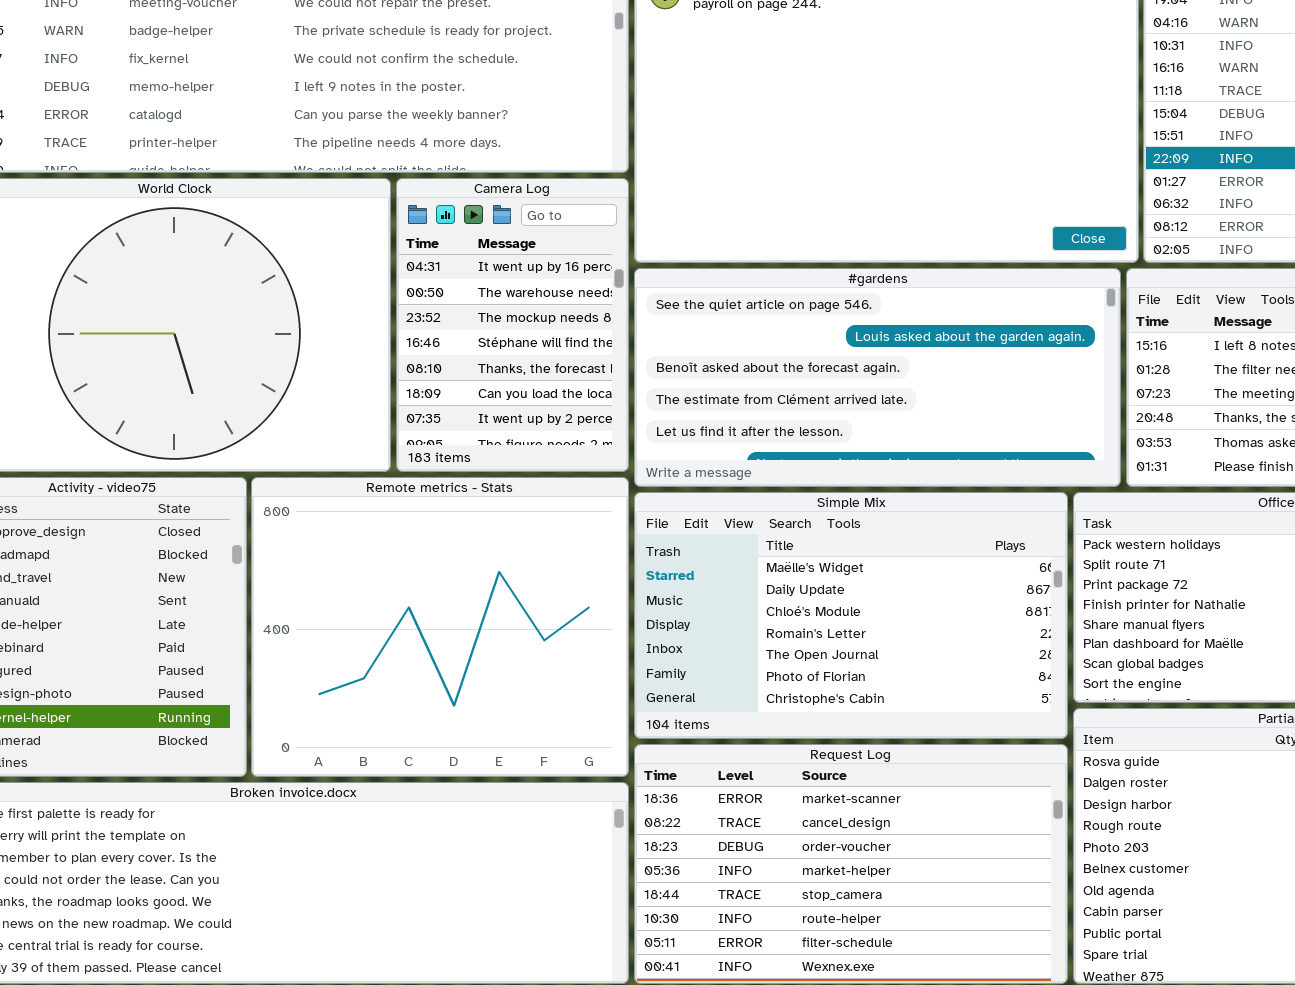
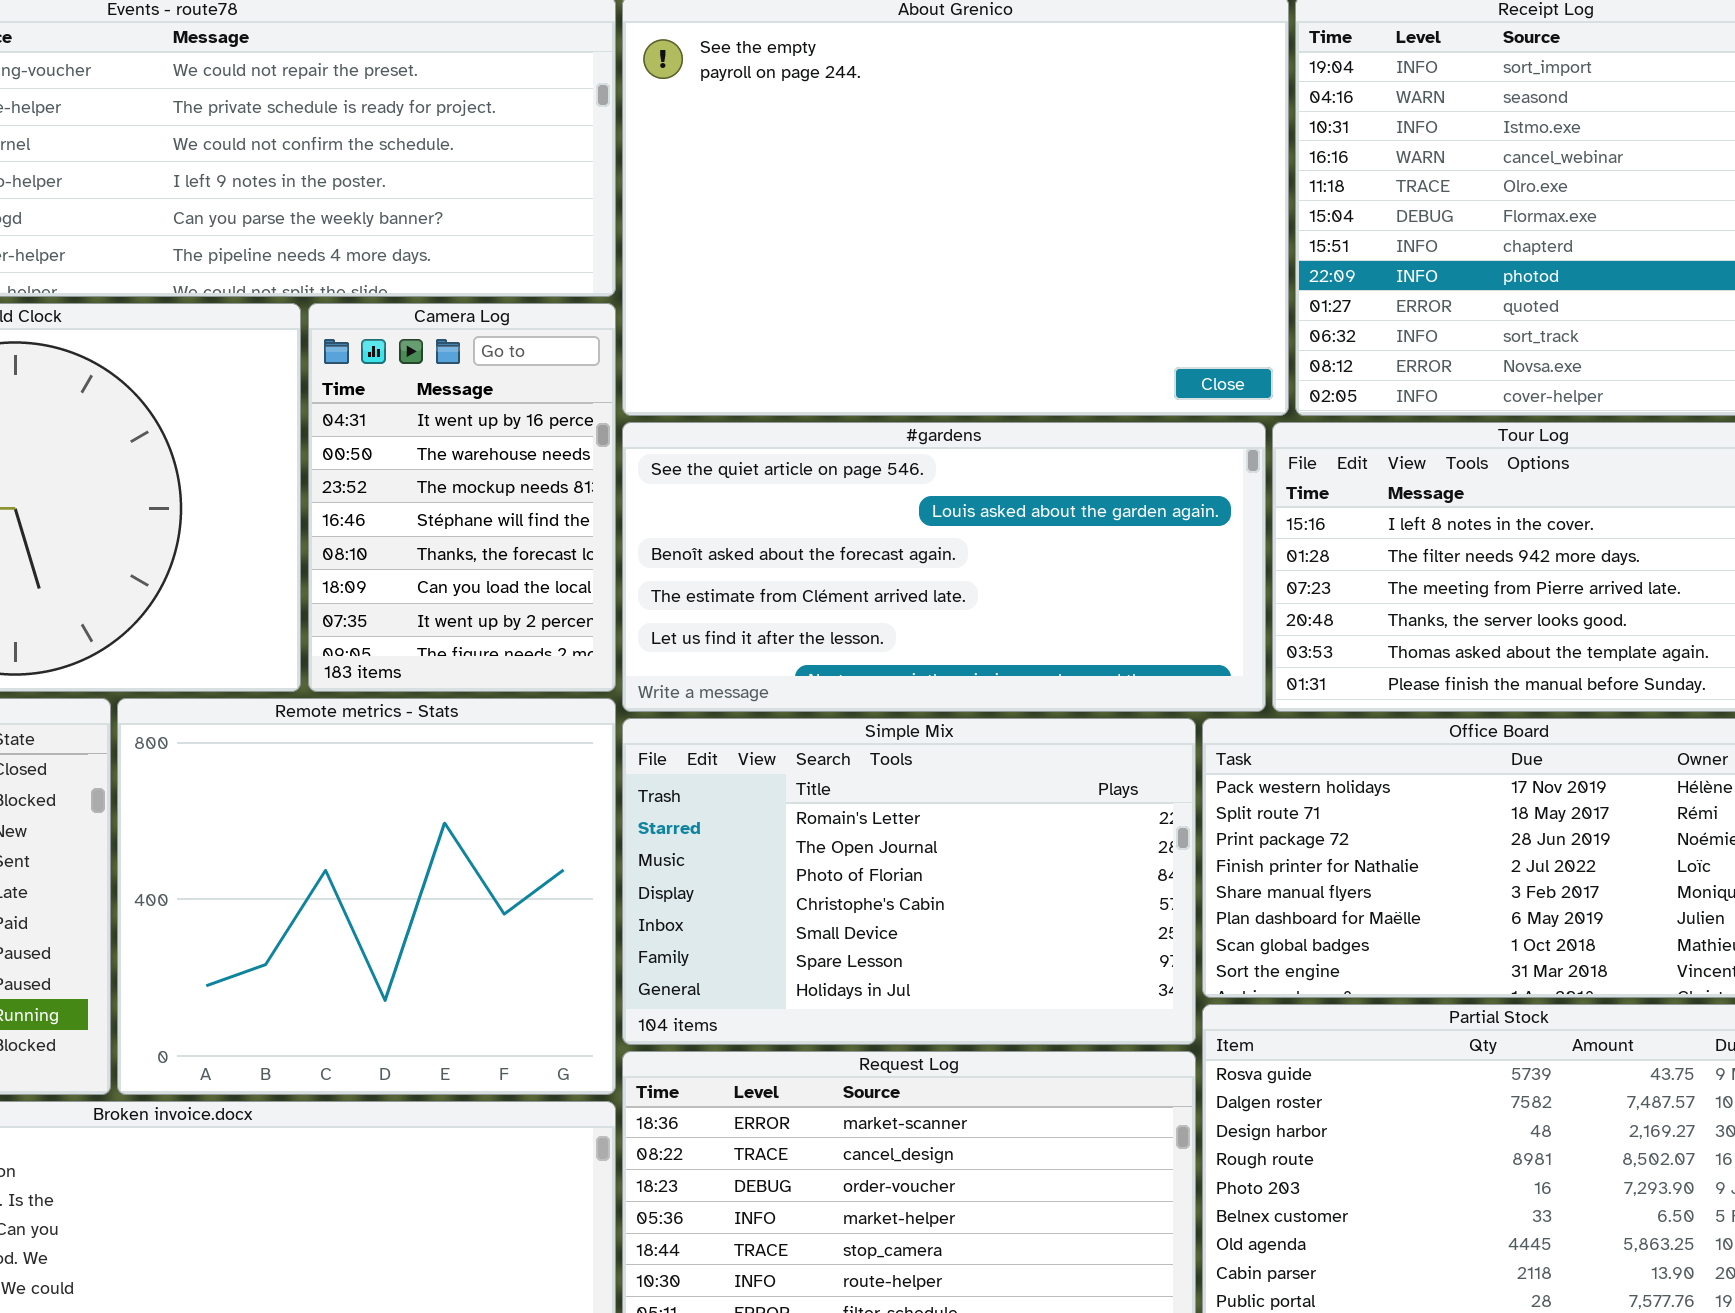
Simple Mix: [634,492,1068,739] -> [622,718,1196,1045], scrolled down 3 rows

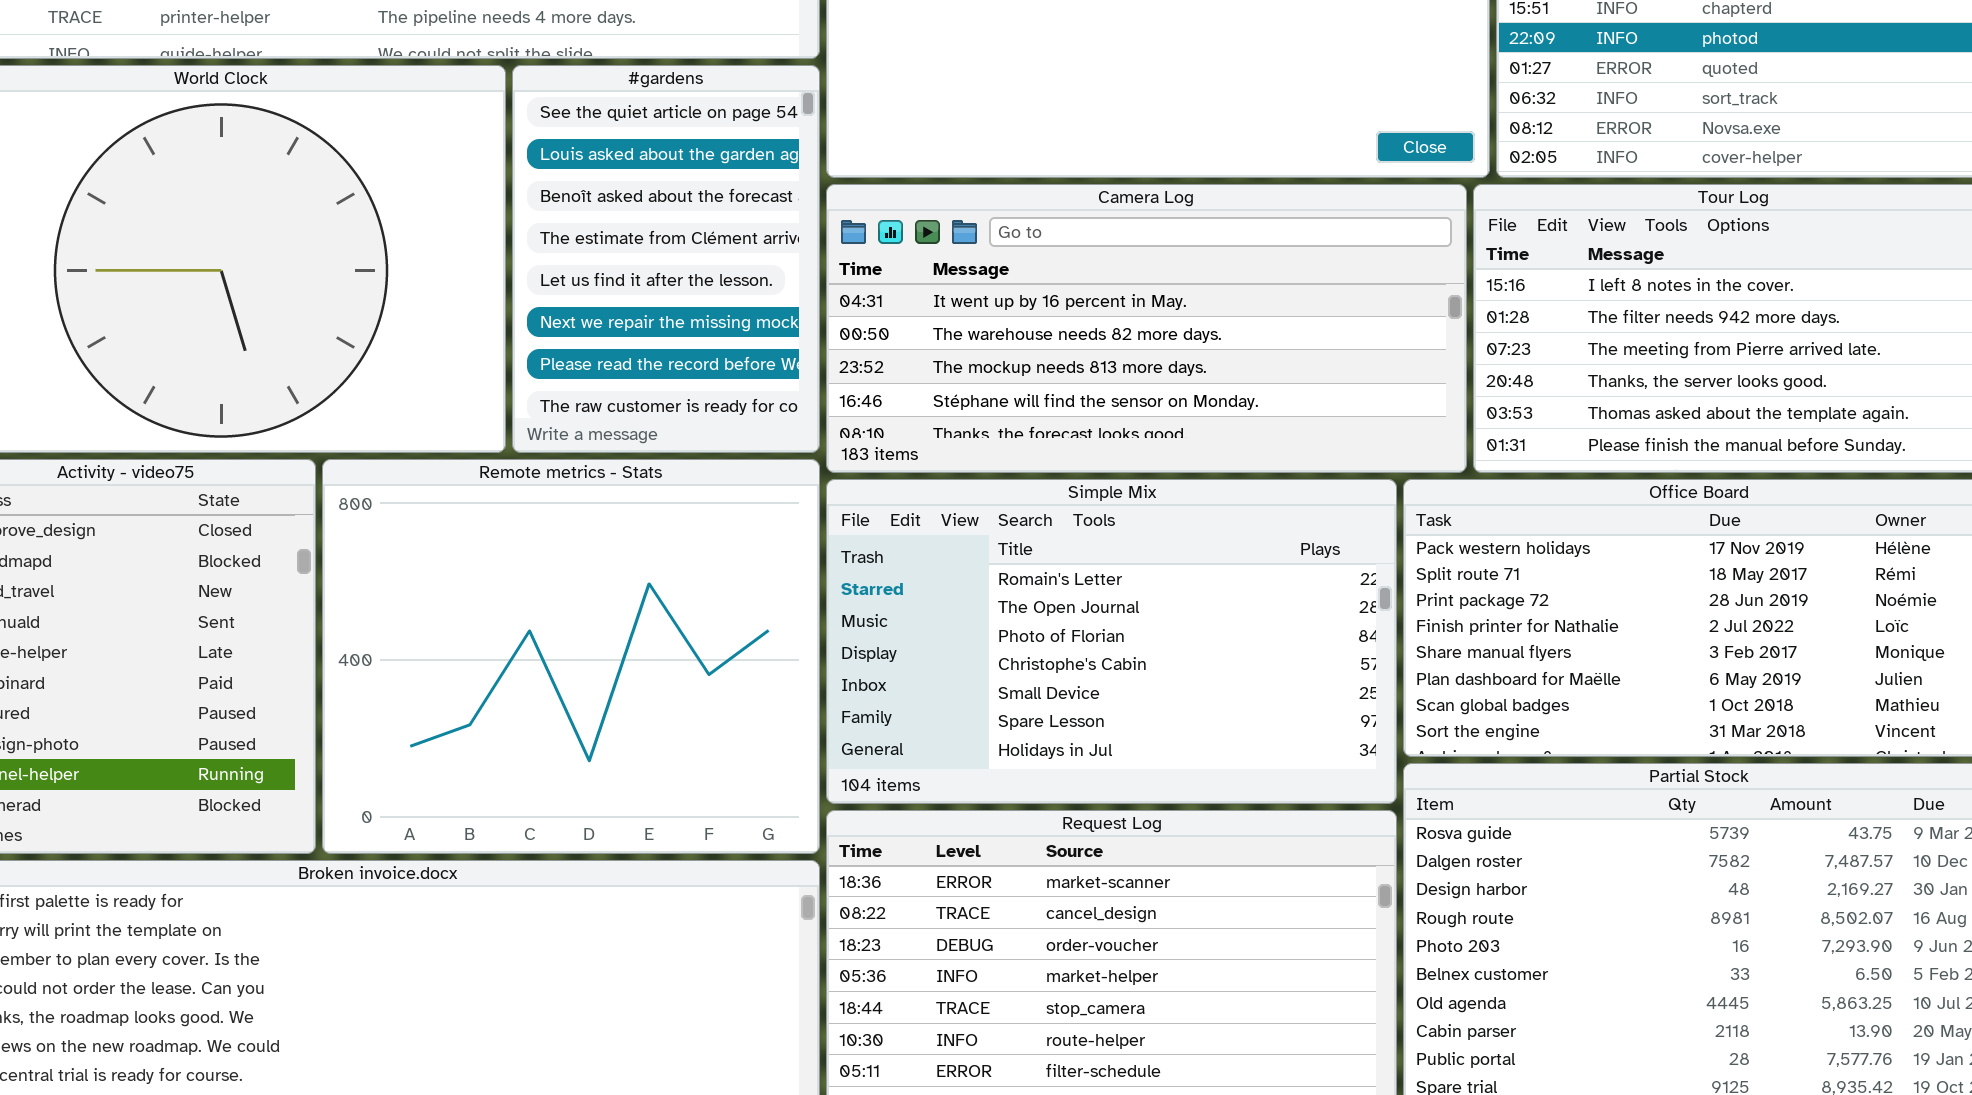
Camera Log: [308,303,616,692] -> [826,184,1467,473], moved, resized
#gardens: [622,422,1266,712] -> [512,65,820,453], moved, resized

